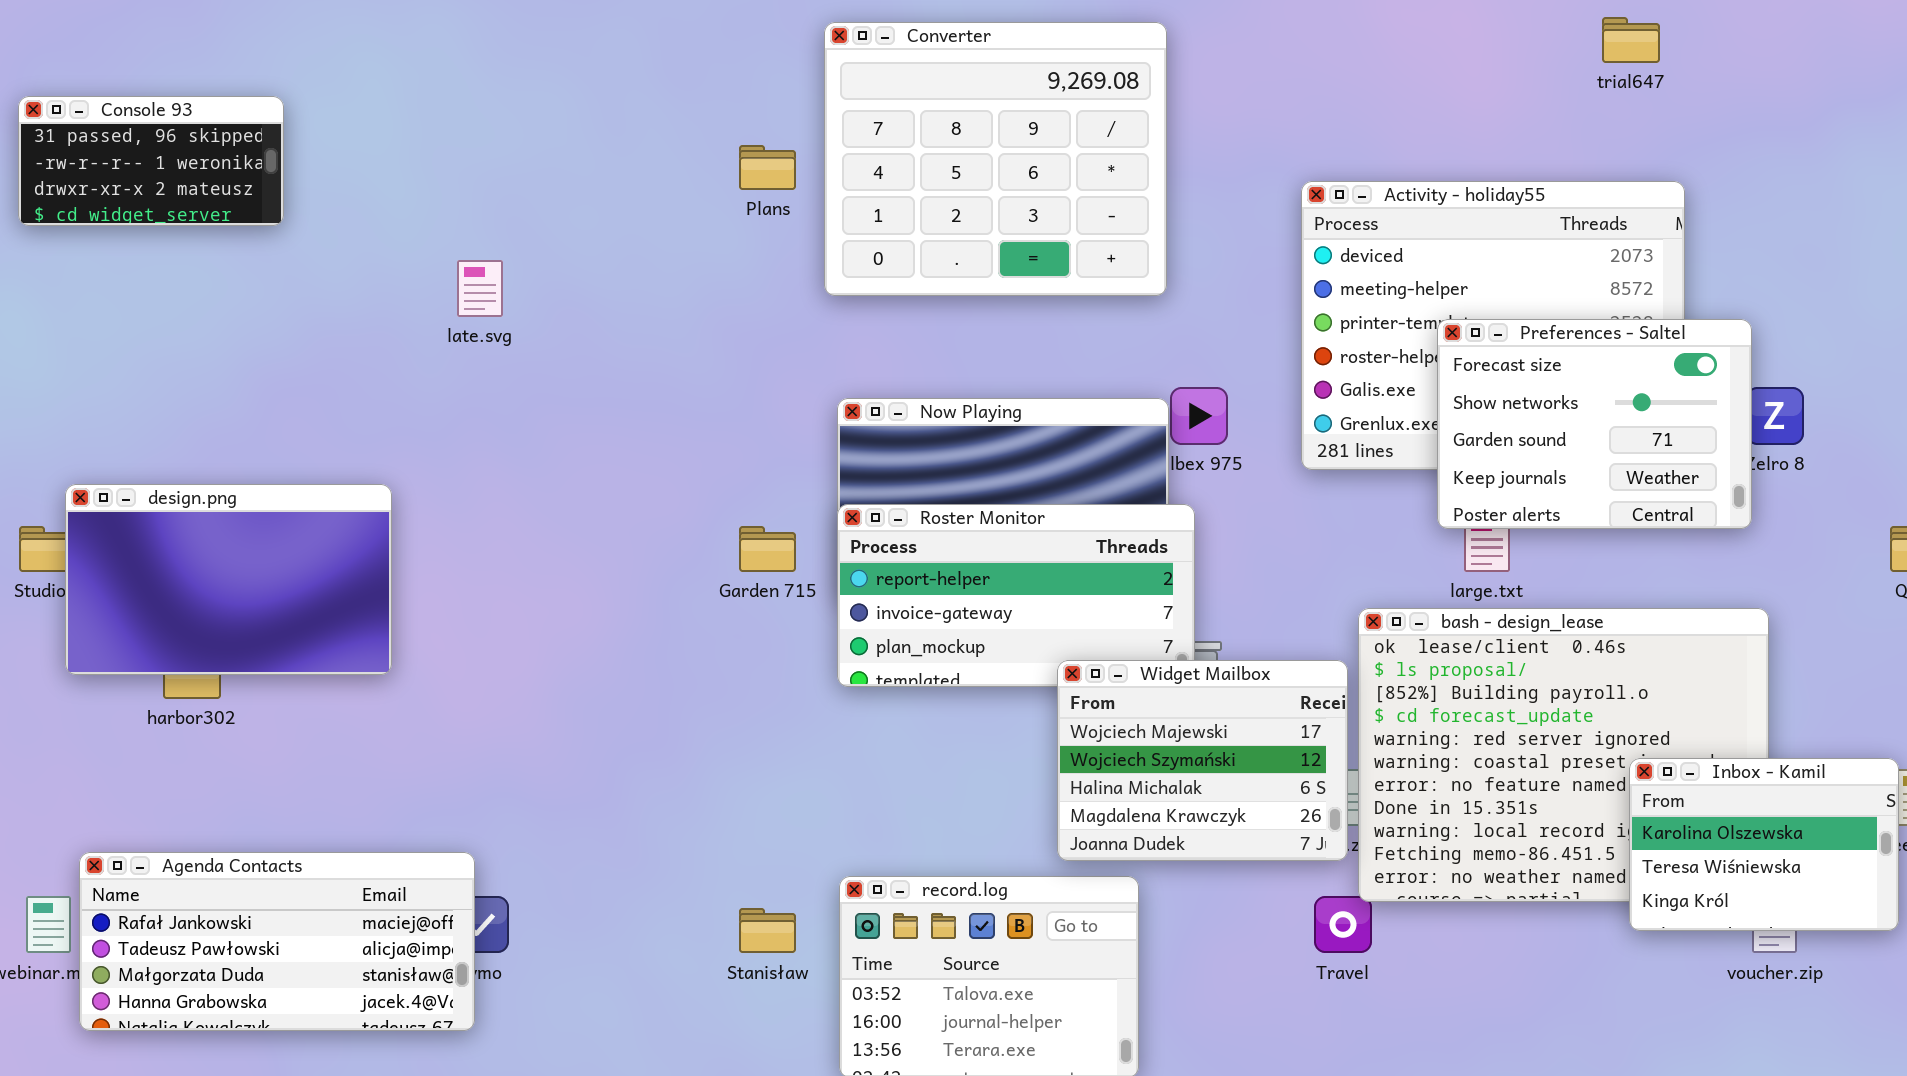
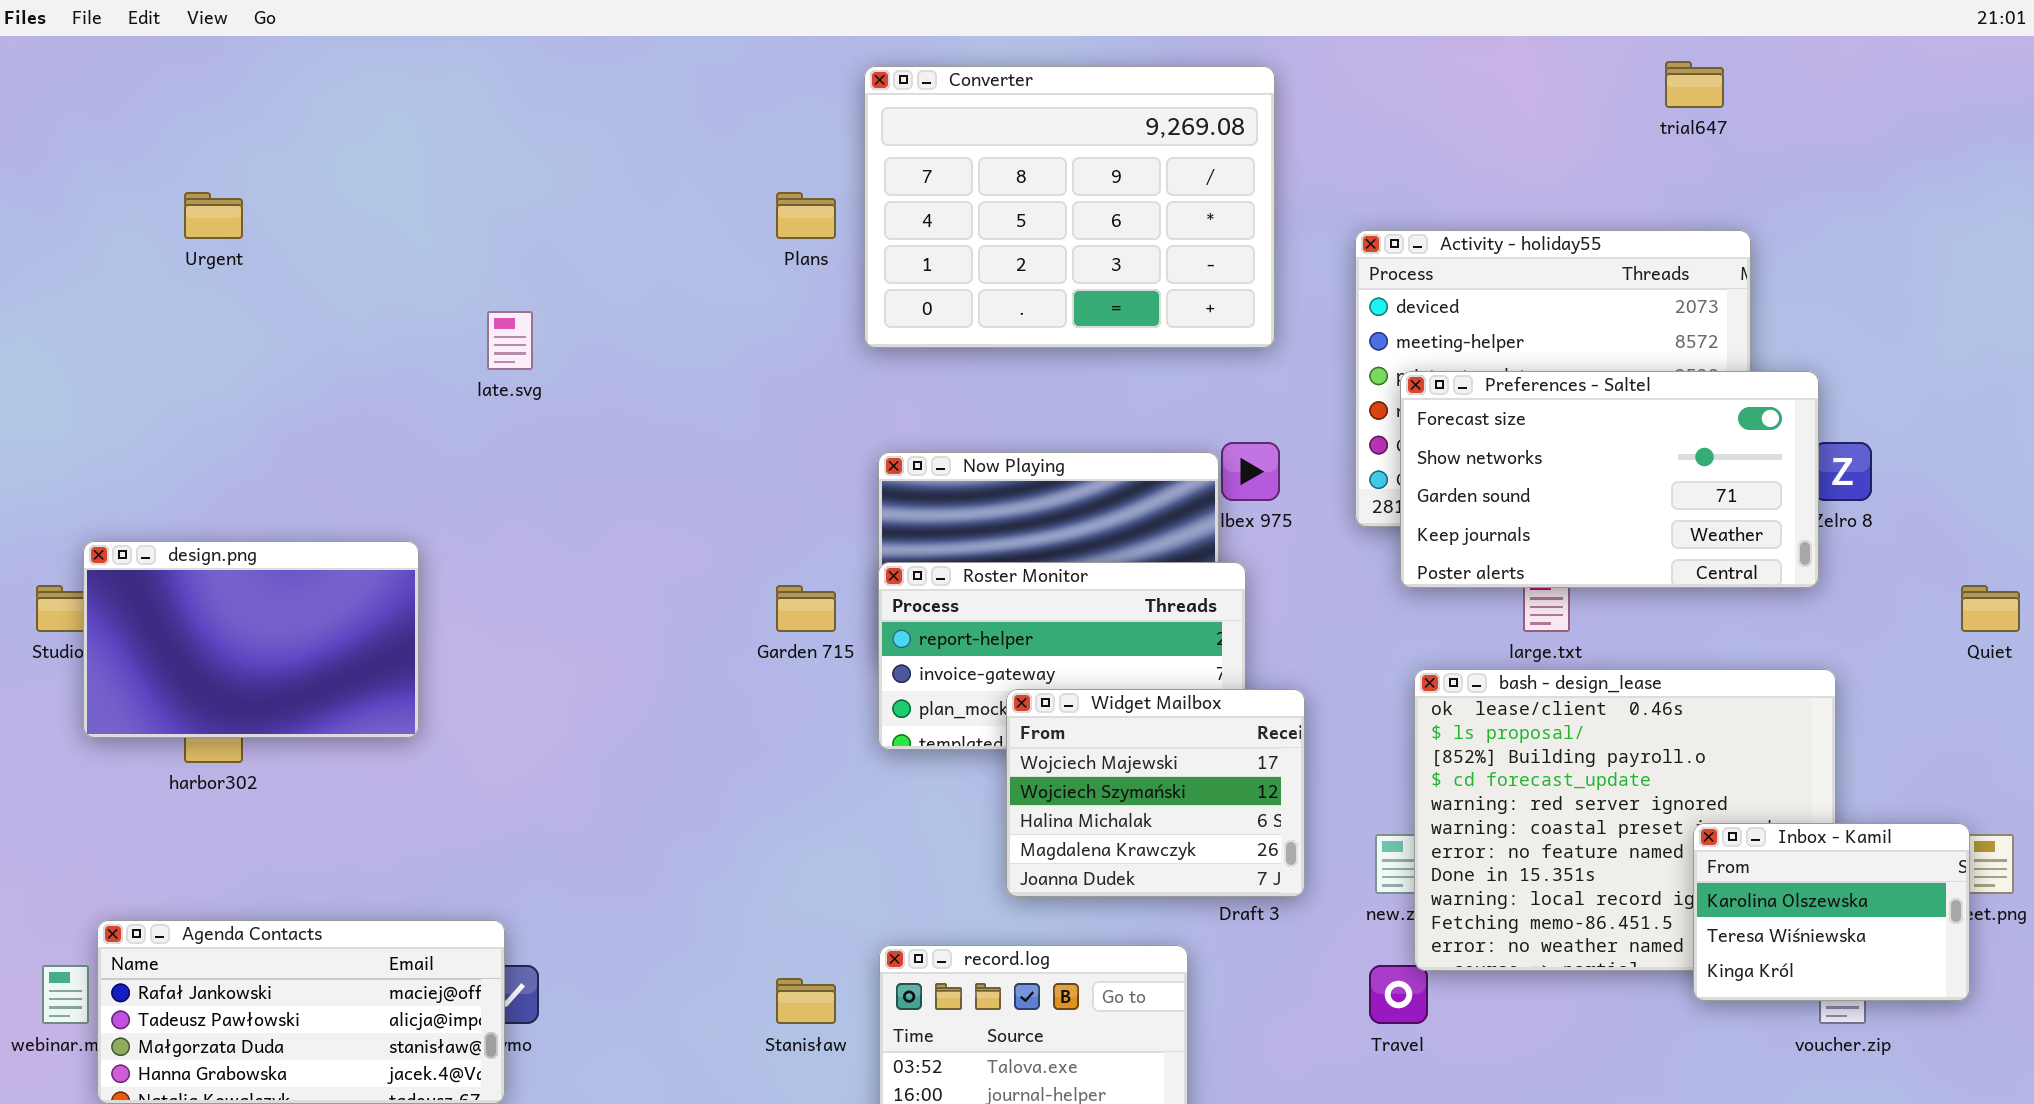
Converter: [824,22,1167,296] -> [864,66,1275,348], resized
Console 93: [18,96,284,226] -> none, closed
Preferences - Saltel: [1437,319,1752,529] -> [1400,371,1819,588], resized
Widget Mailbox: [1057,660,1348,861] -> [1006,689,1305,897], moved

